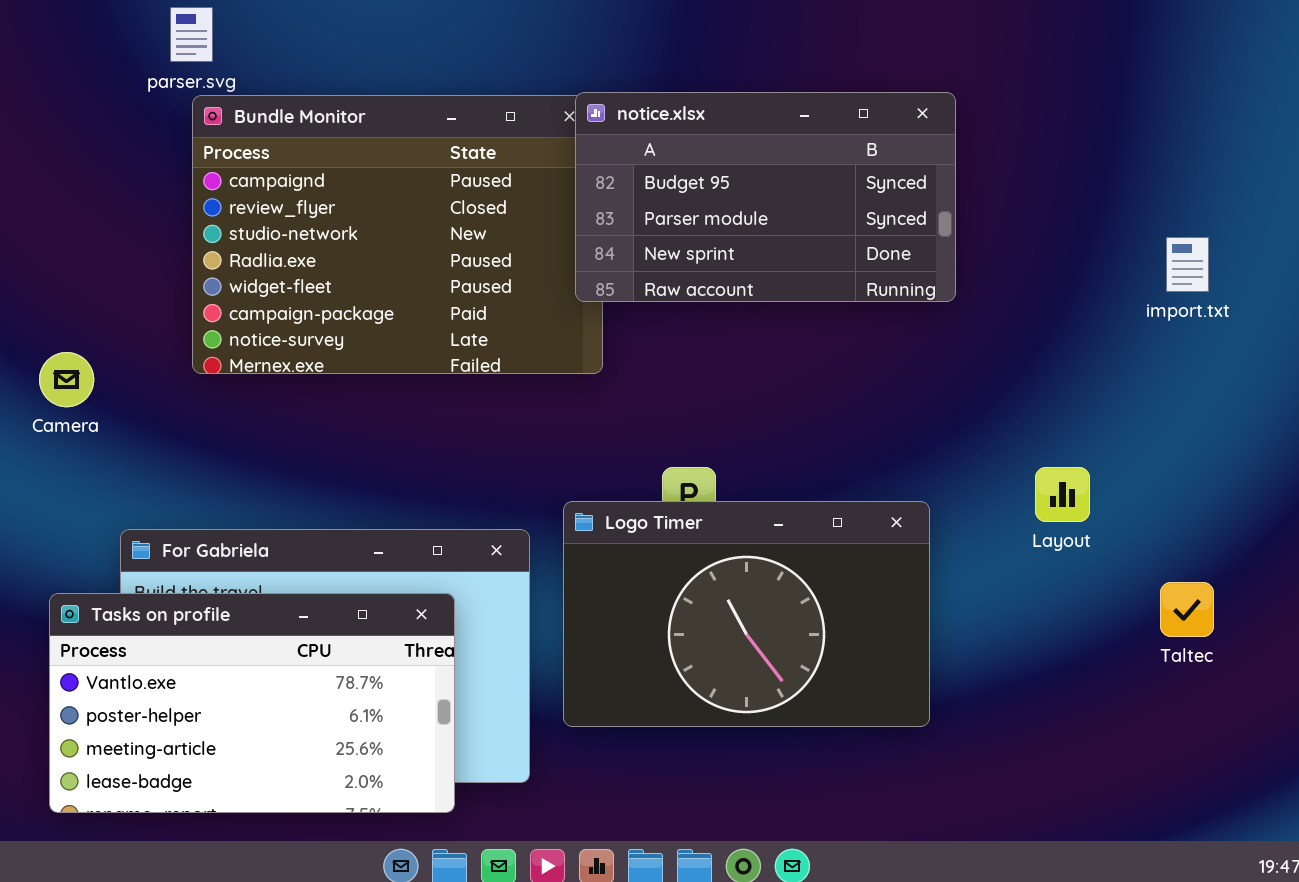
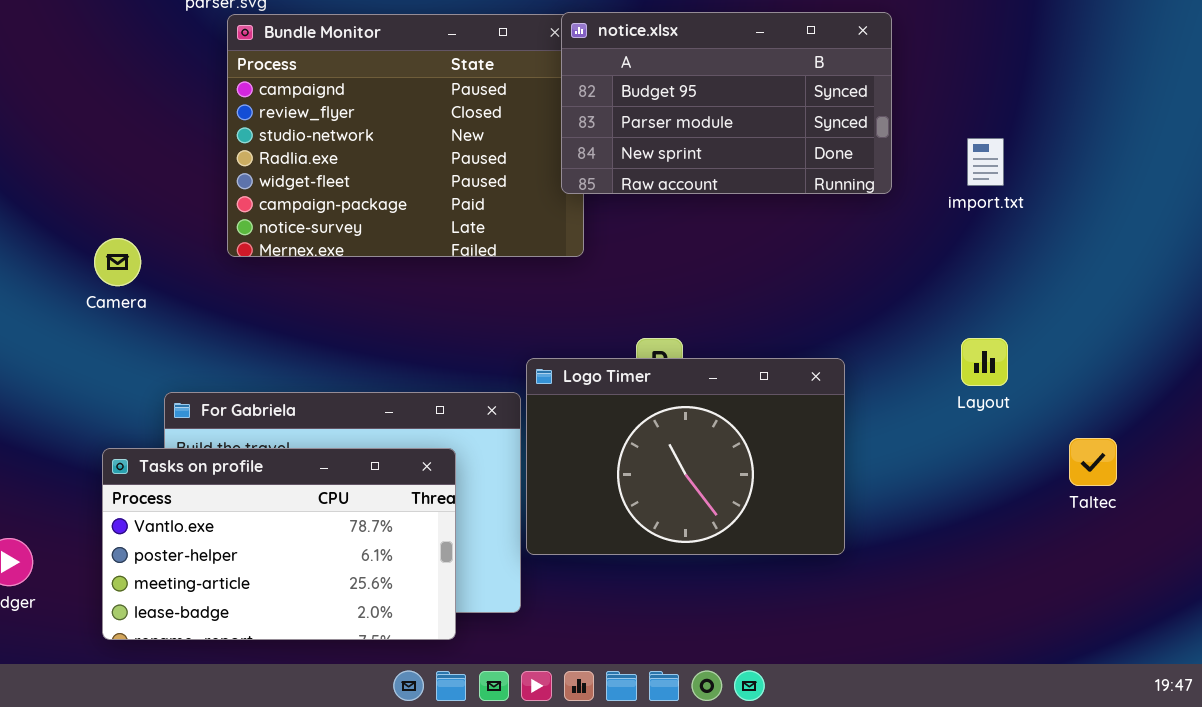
import.txt: [1166,237,1209,292] -> [967,138,1004,186], moved
Logo Timer: [563,501,930,727] -> [526,358,845,555], moved

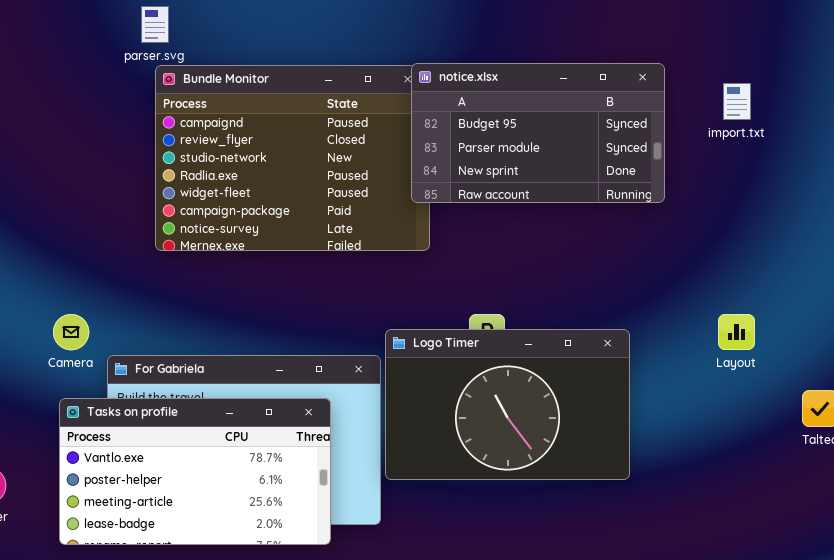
import.txt: [967,138,1004,186] -> [723,83,751,120], moved
Camera: [94,238,141,286] -> [53,314,89,350], moved

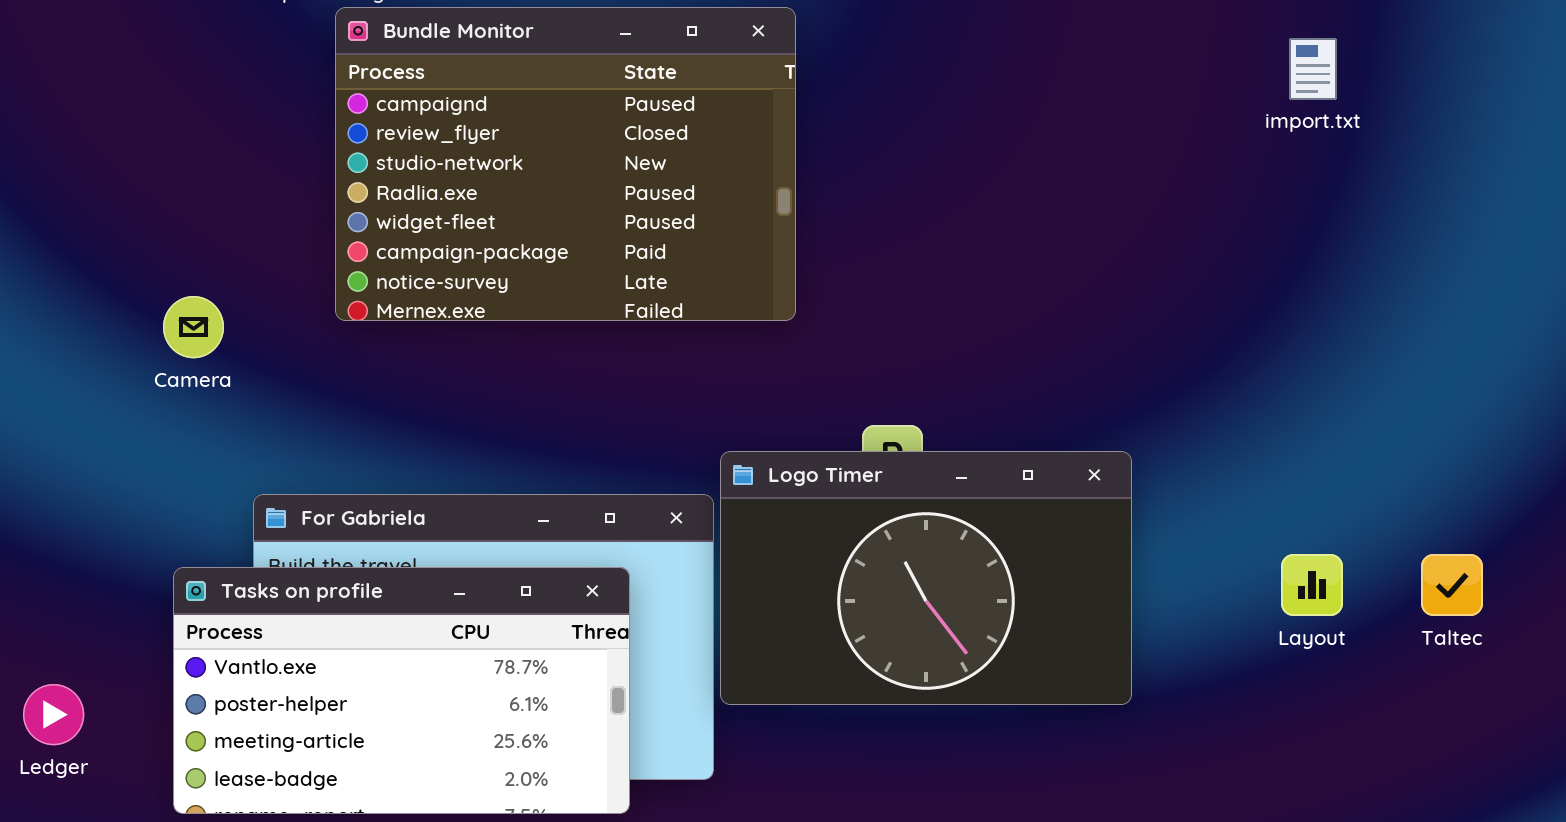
notice.xlsx: [411,63,665,203] -> none, closed
Camera: [53,314,89,350] -> [163,296,224,358], moved
Layout: [718,314,755,350] -> [1281,554,1343,616], moved

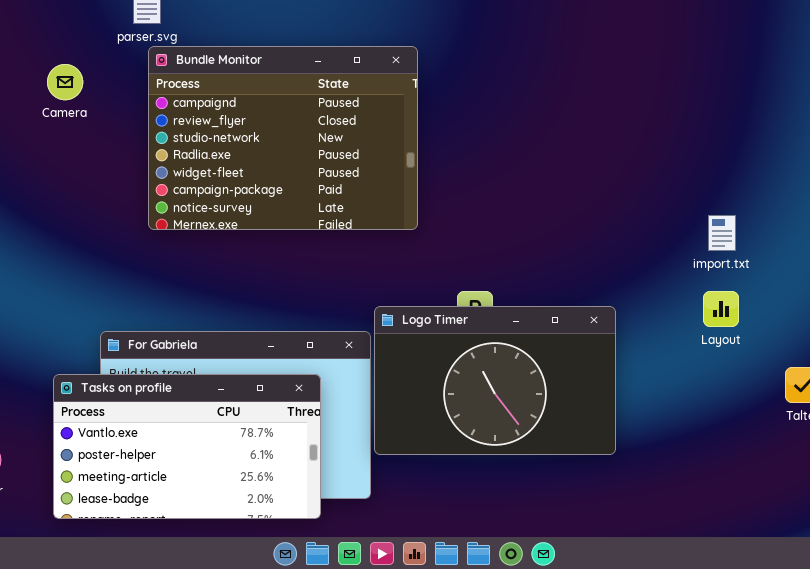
import.txt: [1289,38,1337,100] -> [708,215,736,251], moved
Camera: [163,296,224,358] -> [47,64,83,100], moved
Layout: [1281,554,1343,616] -> [703,291,739,327], moved

